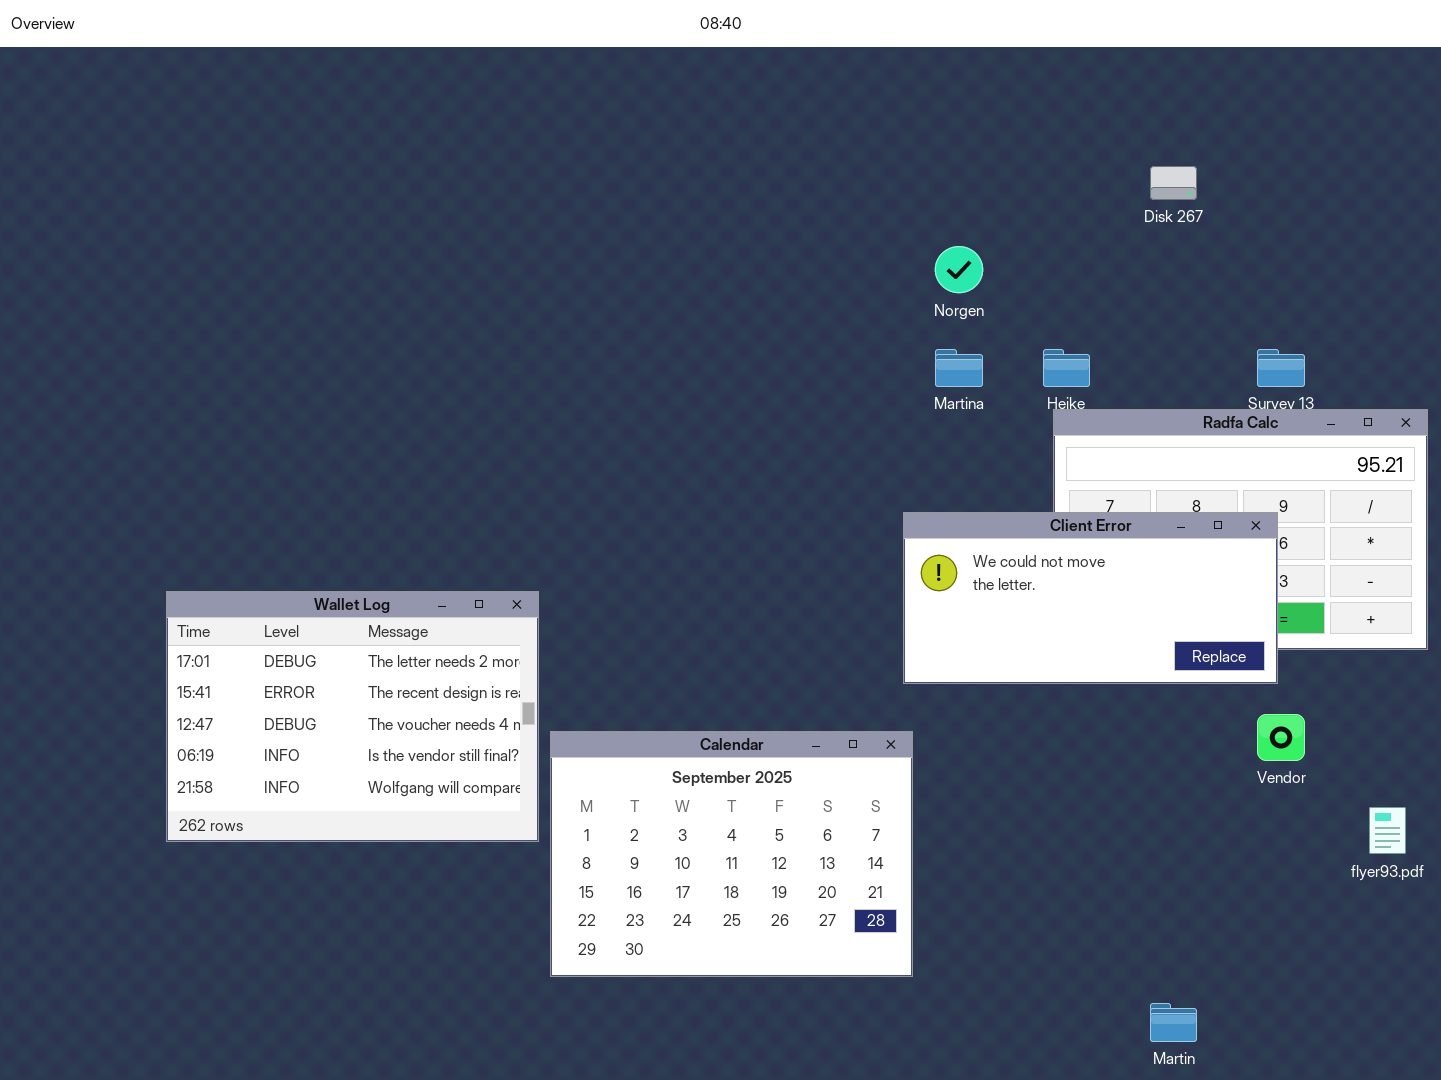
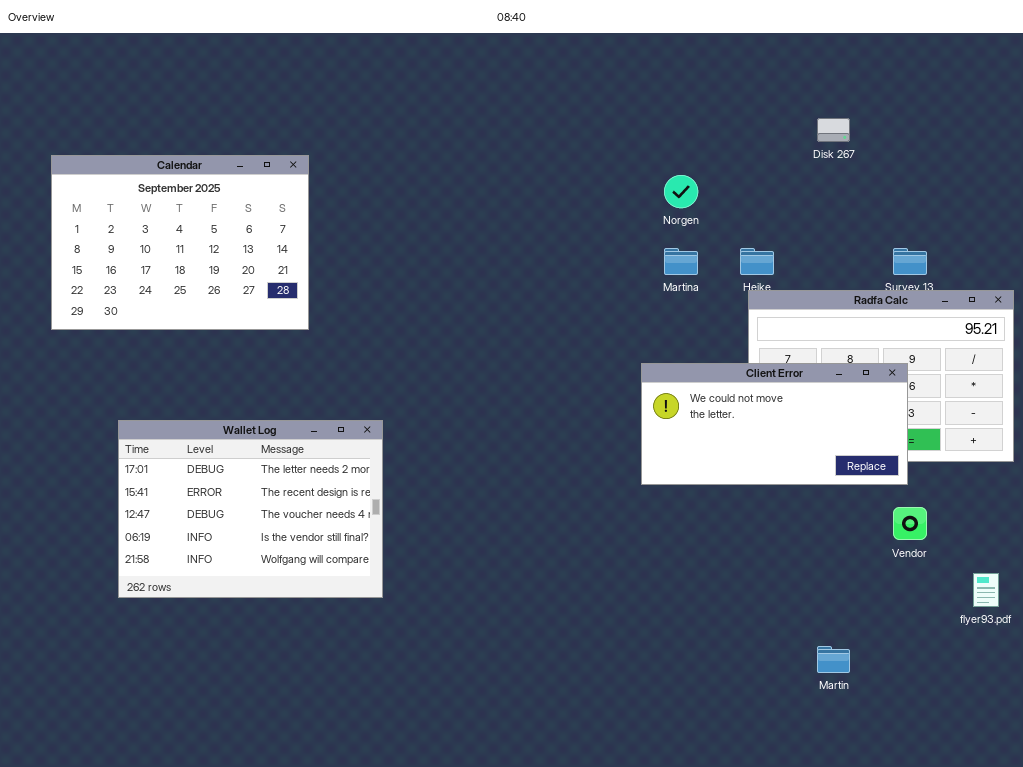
Calendar: [550,731,913,977] -> [51,155,309,330], moved
Martin: [1150,1003,1197,1042] -> [817,646,850,673], moved

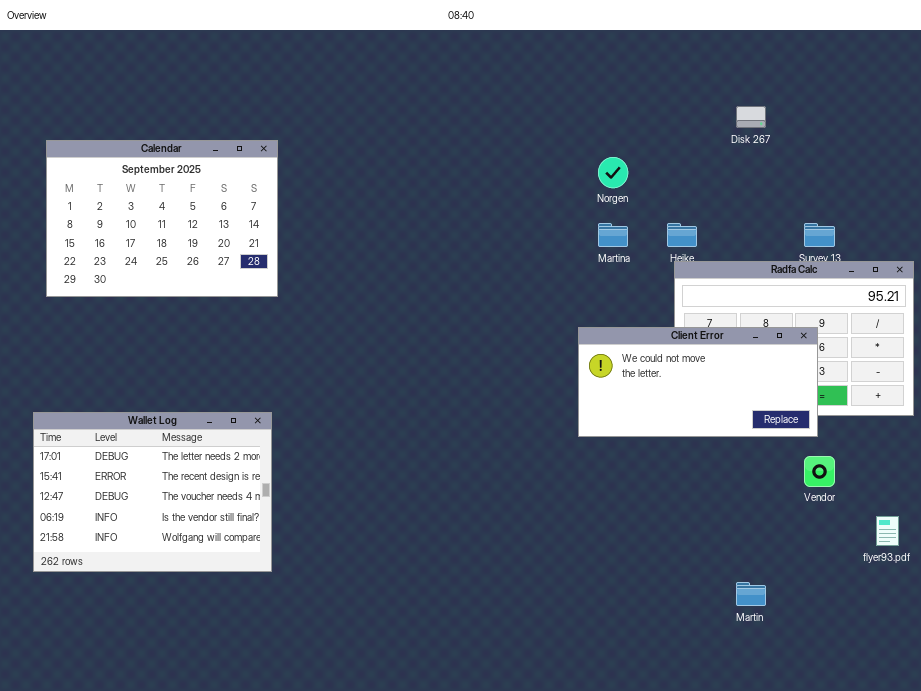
Wallet Log: [118,420,383,598] -> [33,412,272,572], moved

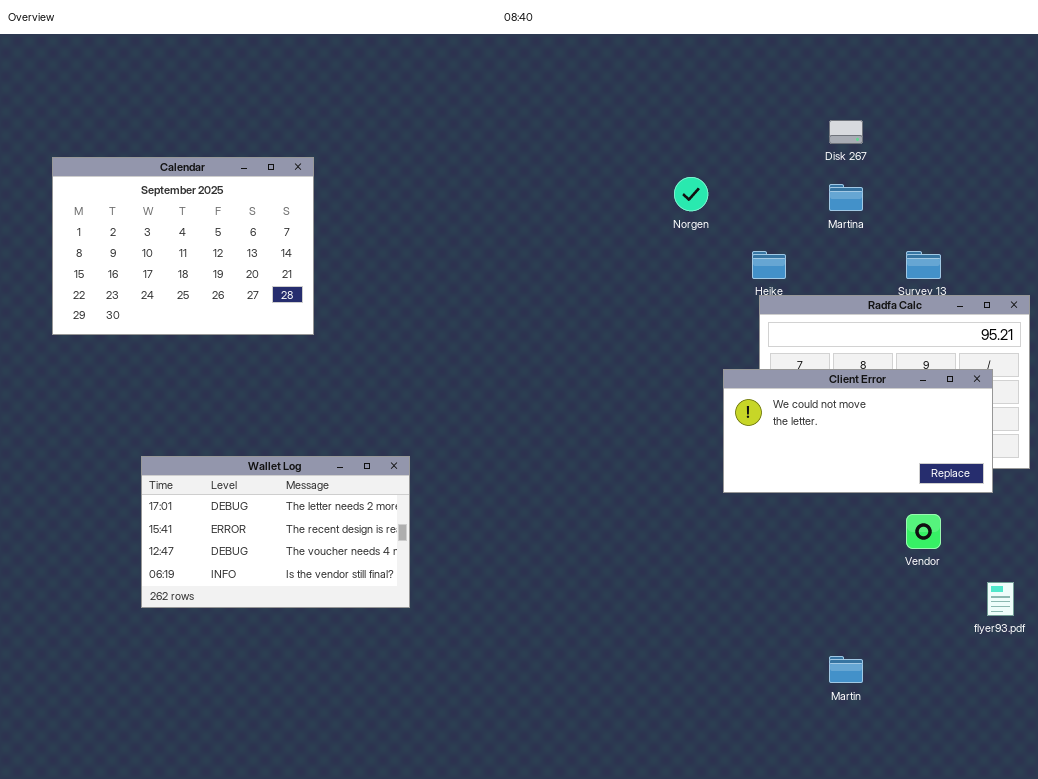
Martina: [598,223,628,247] -> [829,184,863,211], moved
Client Error: [578,327,818,437] -> [723,369,993,493], moved
Wallet Log: [33,412,272,572] -> [141,456,410,608], moved, resized

